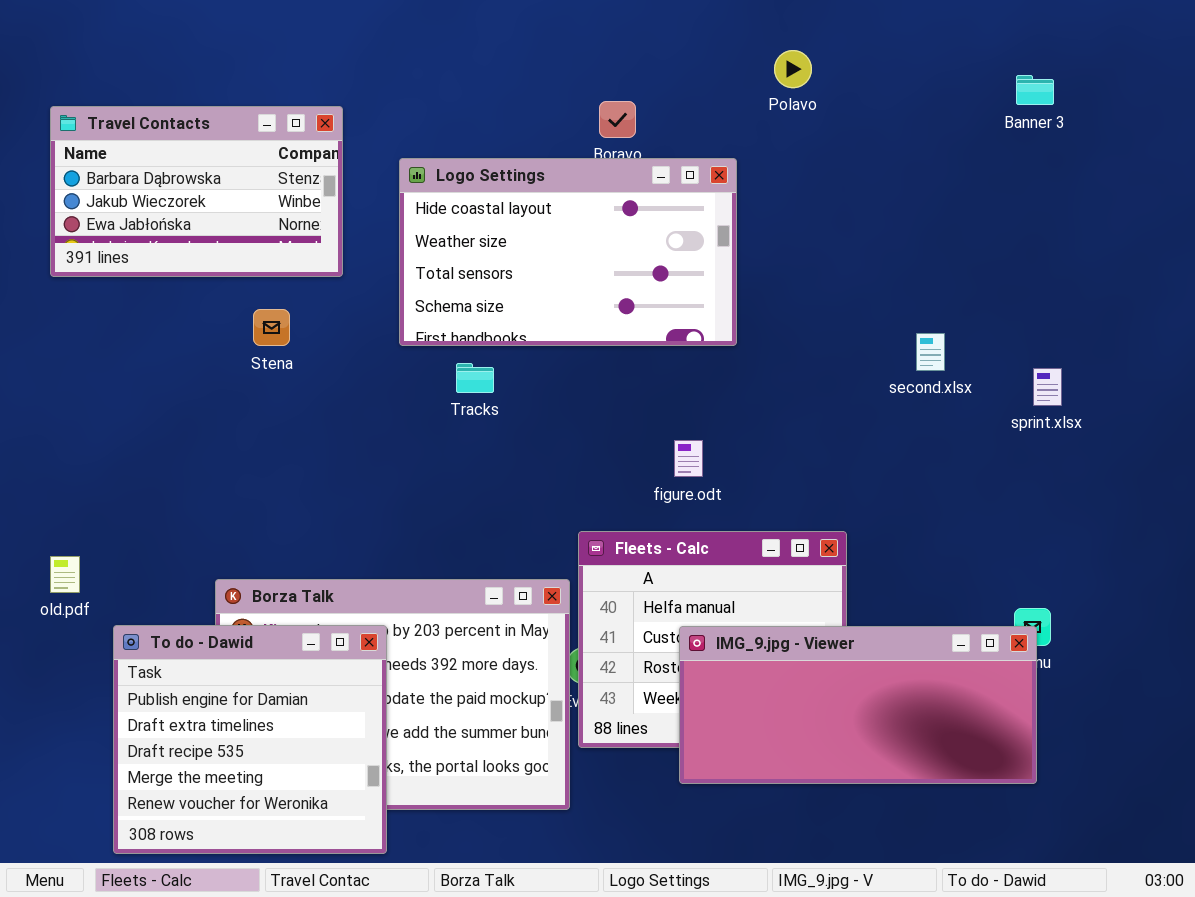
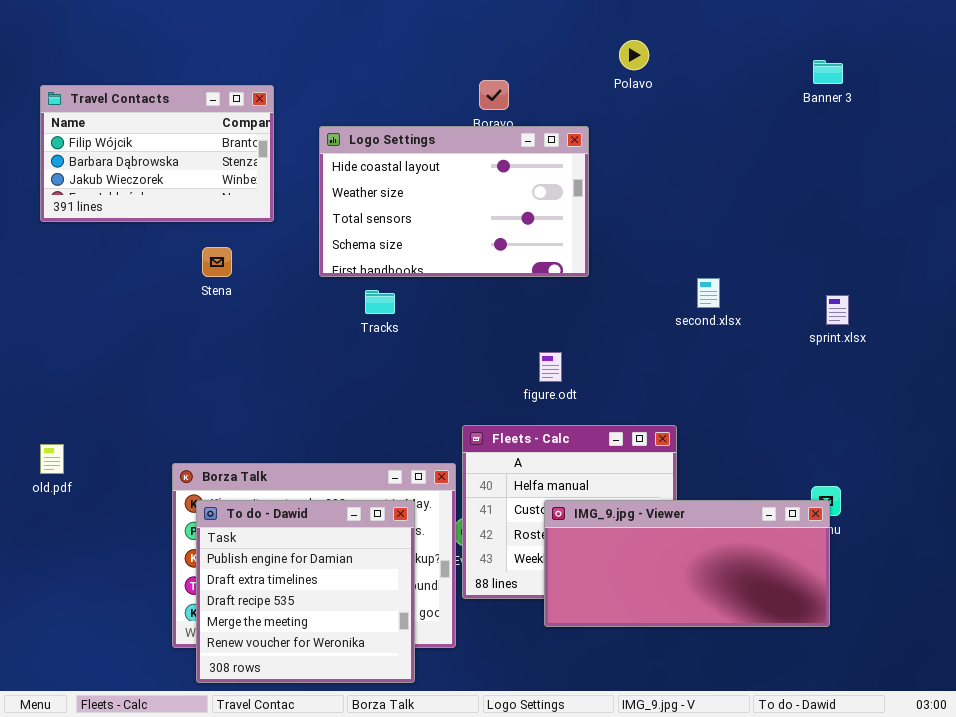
Travel Contacts: [50,106,343,277] -> [40,85,274,222], scrolled up 1 row
second.xlsx: [916,333,945,371] -> [697,278,720,308], moved
To do - Dawid: [113,625,387,854] -> [196,500,415,683], moved

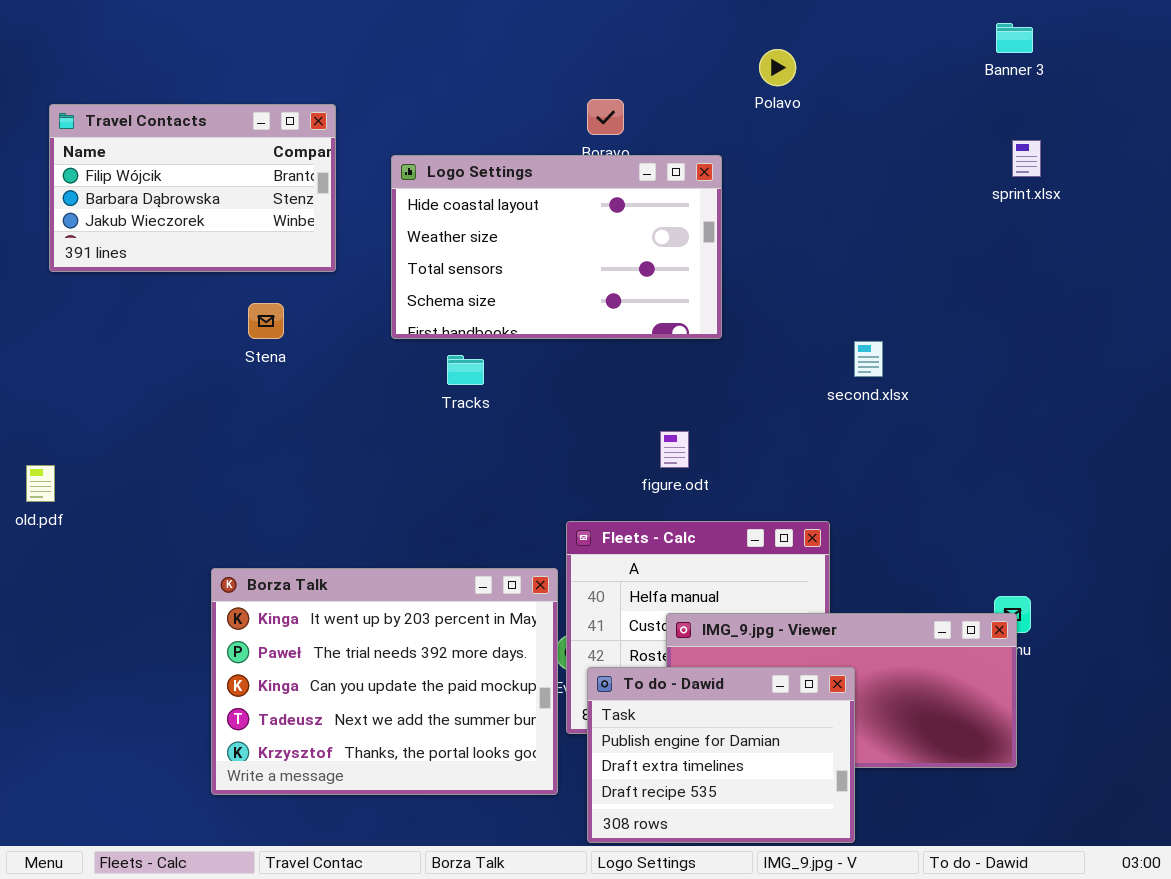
Banner 3: [813,60,843,84] -> [996,23,1033,53], moved
sprint.xlsx: [826,295,849,325] -> [1012,140,1041,177], moved
old.pdf: [40,444,64,474] -> [26,465,55,502], moved
To do - Dawid: [196,500,415,683] -> [587,667,855,843], moved, resized

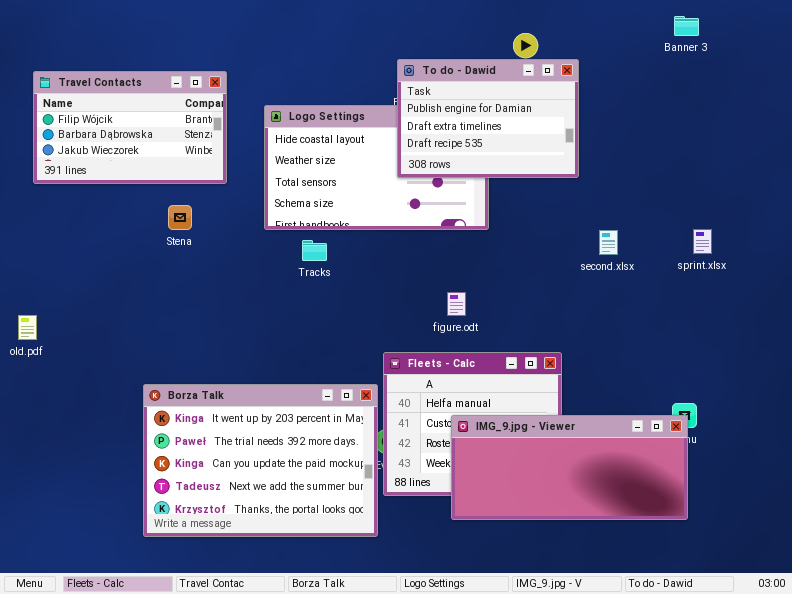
sprint.xlsx: [1012,140,1041,177] -> [693,229,712,254], moved
second.xlsx: [854,341,883,377] -> [599,230,618,255], moved
To do - Dawid: [587,667,855,843] -> [397,59,579,178], moved

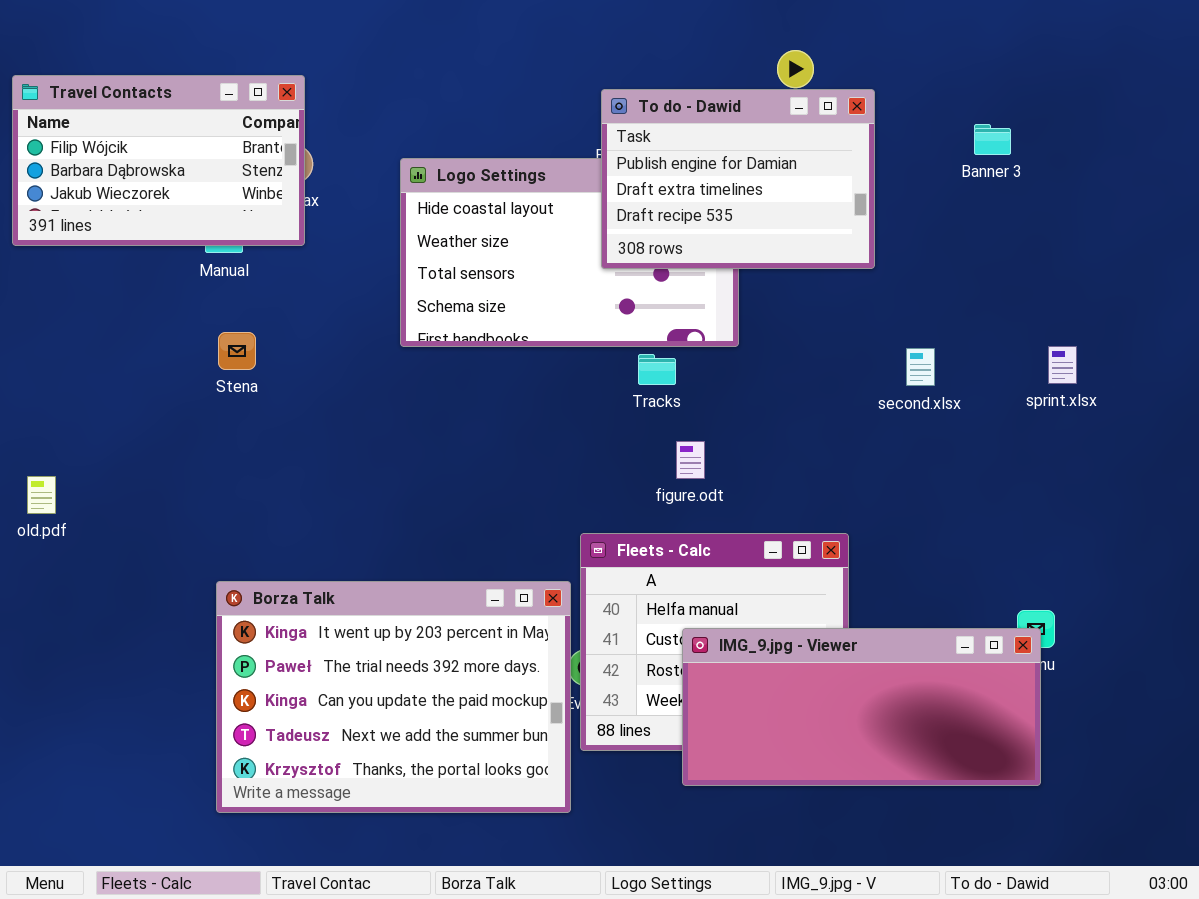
Banner 3: [674,16,699,36] -> [974,124,1011,155], moved
Travel Contacts: [33,71,227,184] -> [12,75,305,246], moved
Stena: [168,205,192,230] -> [218,332,256,370], moved
Tracks: [302,240,327,261] -> [638,354,676,385], moved

